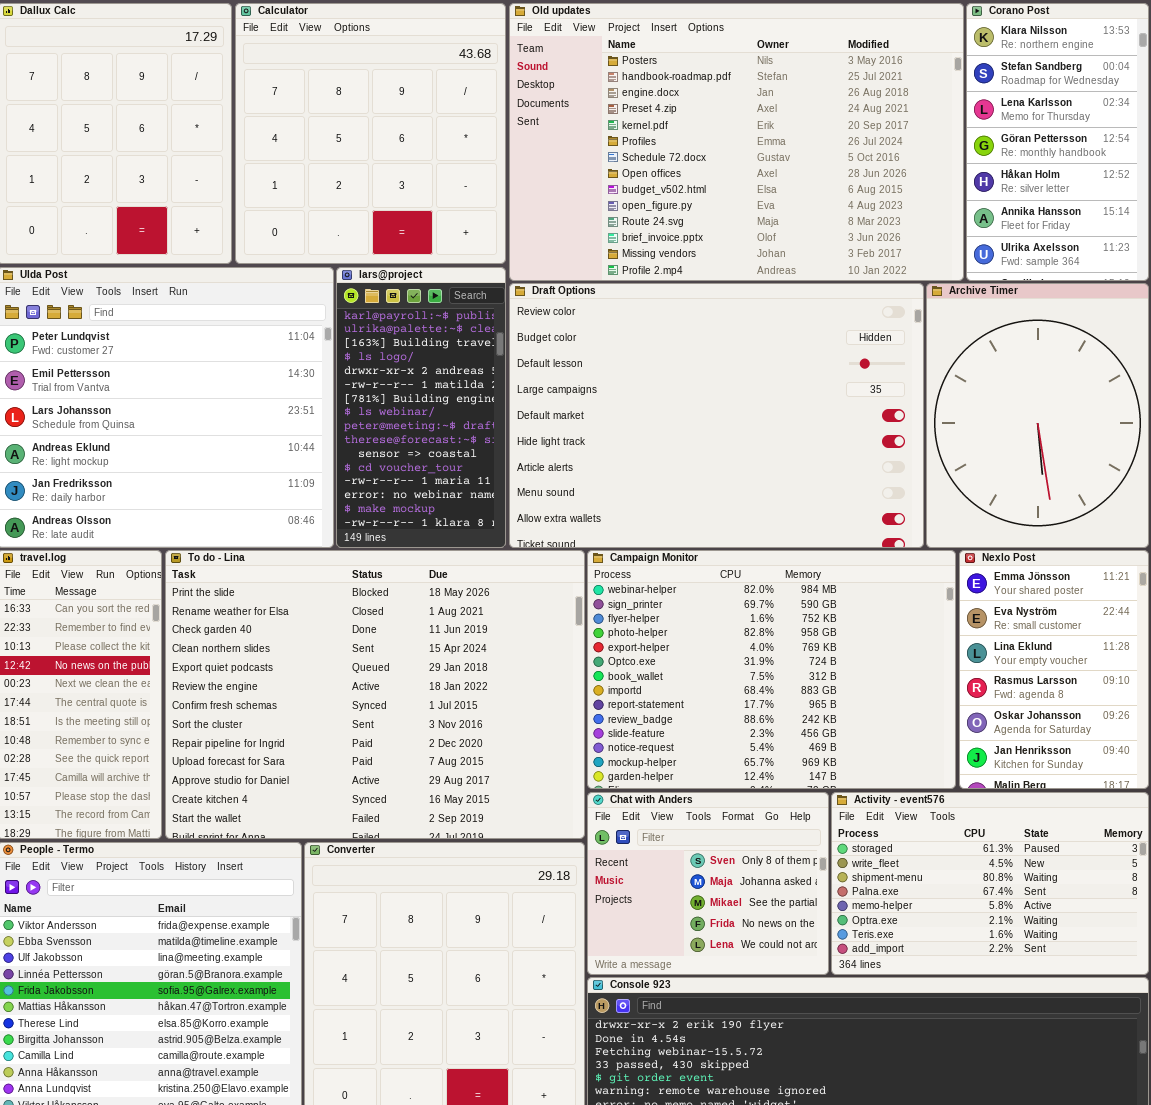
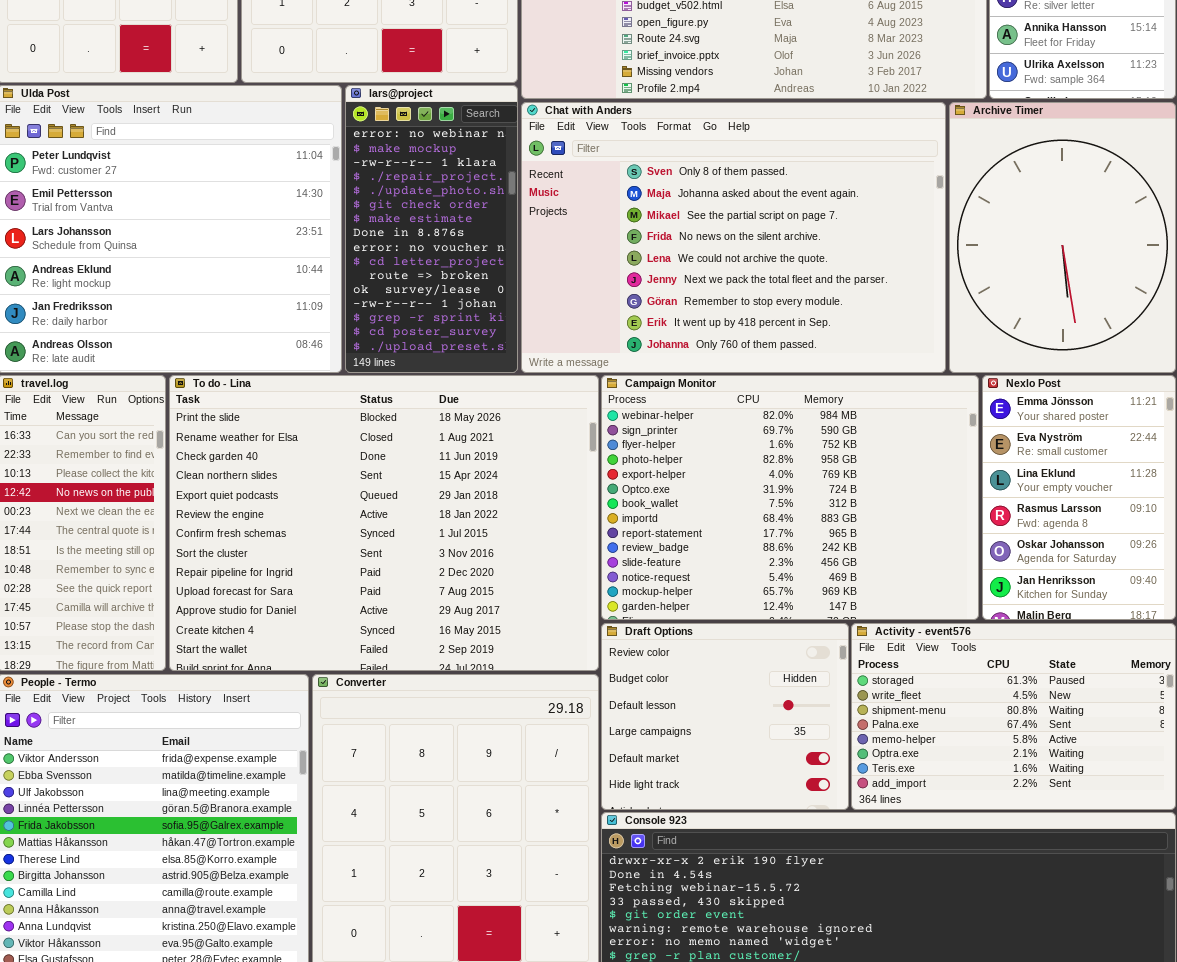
lars@project: [336,267,506,548] -> [345,85,518,373], scrolled down 13 rows
Draft Options: [509,283,924,548] -> [601,623,849,810], moved, resized
Chat with Anders: [587,792,829,975] -> [521,102,946,373], moved, resized

